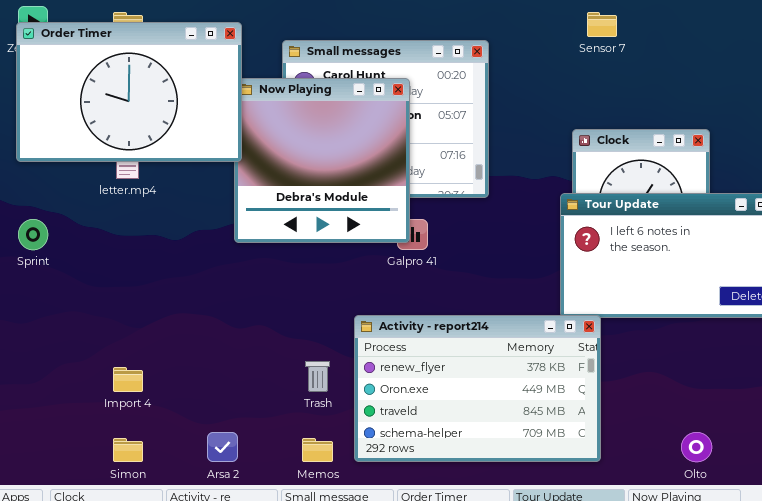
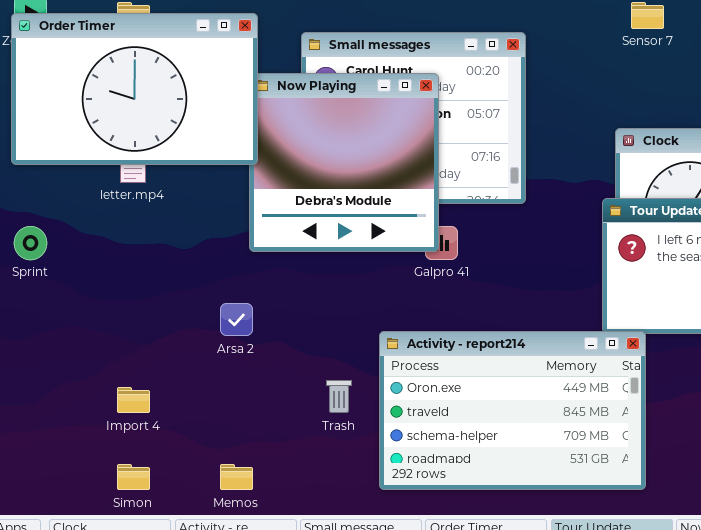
Activity - report214: [354,315,601,462] -> [379,331,646,490], scrolled down 1 row
Arsa 2: [207,432,238,462] -> [220,303,253,336], moved
Memos: [302,438,333,462] -> [220,464,253,490], moved

